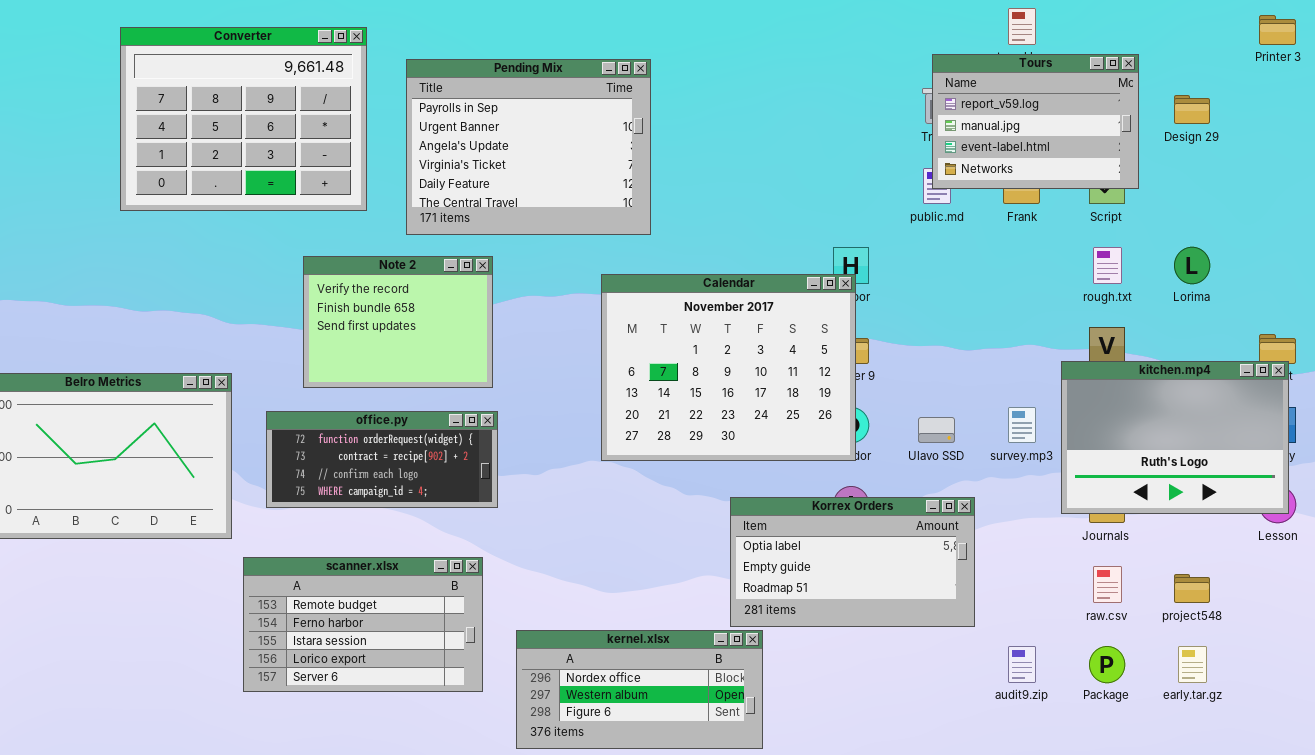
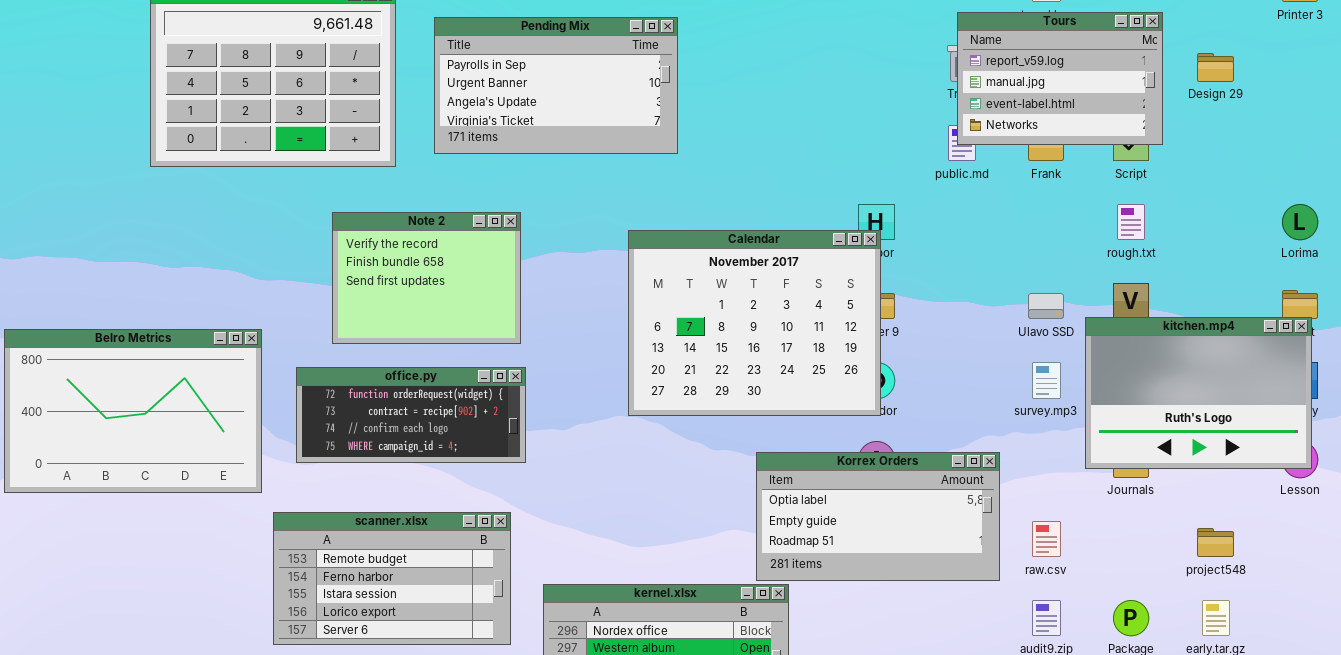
Pending Mix: [406,59,651,235] -> [434,17,678,154], resized
Lorima: [1174,247,1210,284] -> [1282,204,1318,240], moved
Ulavo SSD: [918,417,955,443] -> [1028,293,1064,319], moved
raw.csv: [1093,566,1122,603] -> [1032,521,1061,557], moved

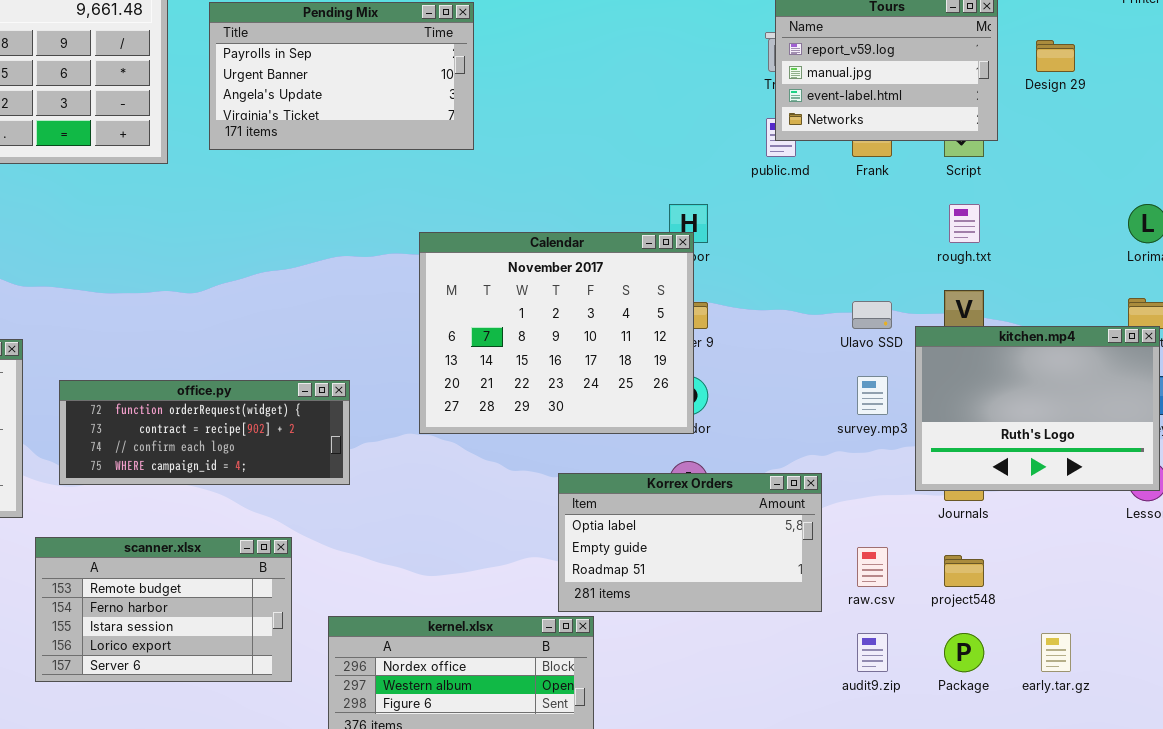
Note 2: [332,212,521,344] -> none, closed
office.py: [296,367,526,463] -> [59,380,350,485], resized
project548: [1197,528,1234,557] -> [944,555,984,587], moved

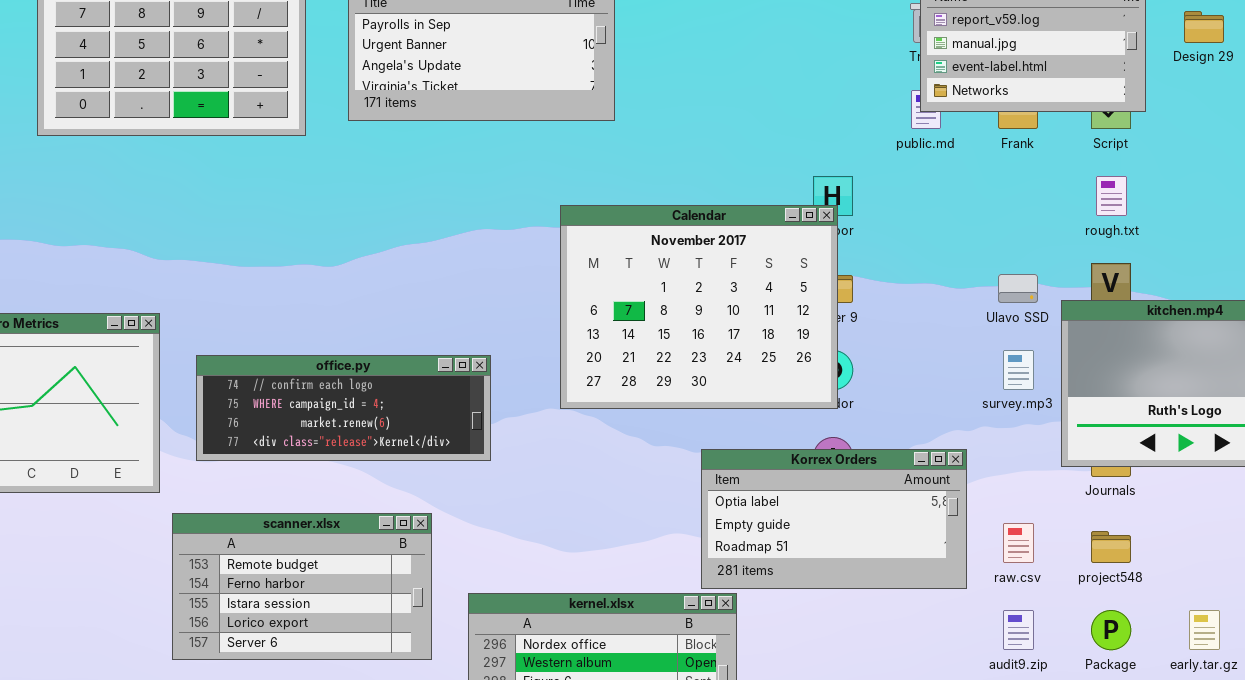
office.py: [59,380,350,485] -> [196,355,491,461], scrolled down 2 rows

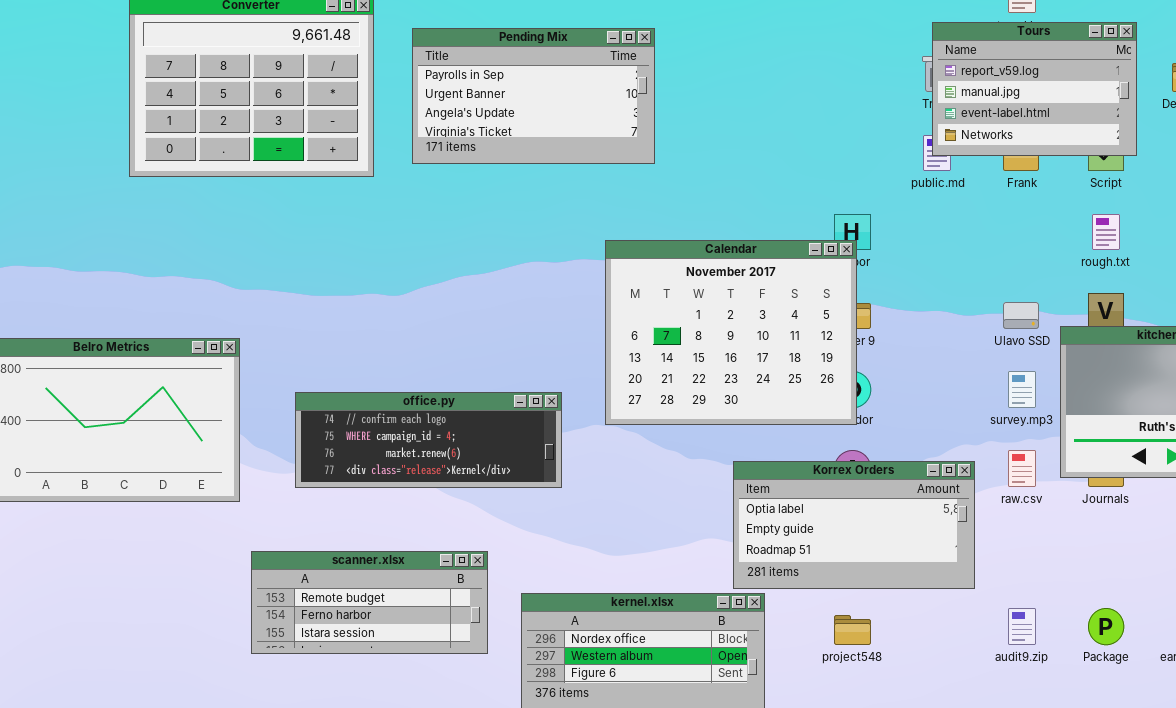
office.py: [196,355,491,461] -> [295,392,562,488], moved
scanner.xlsx: [172,513,432,660] -> [251,551,488,654], resized
raw.csv: [1003,523,1034,563] -> [1008,450,1036,487], moved
project548: [1091,531,1131,563] -> [834,615,871,645], moved

